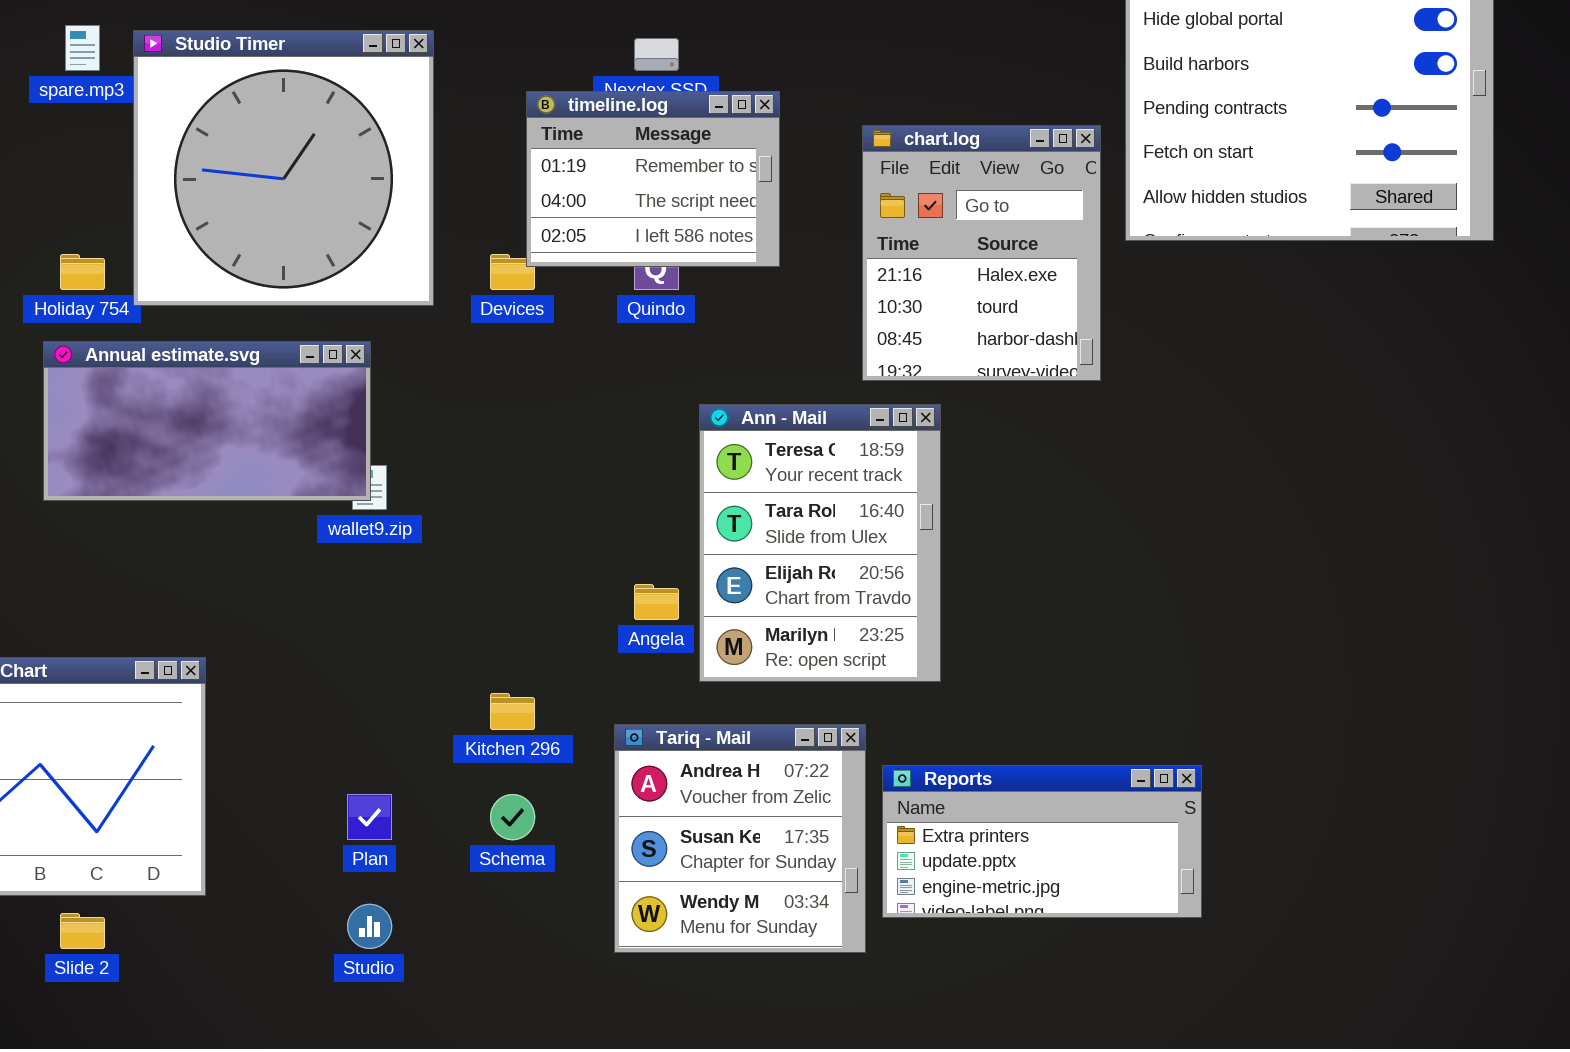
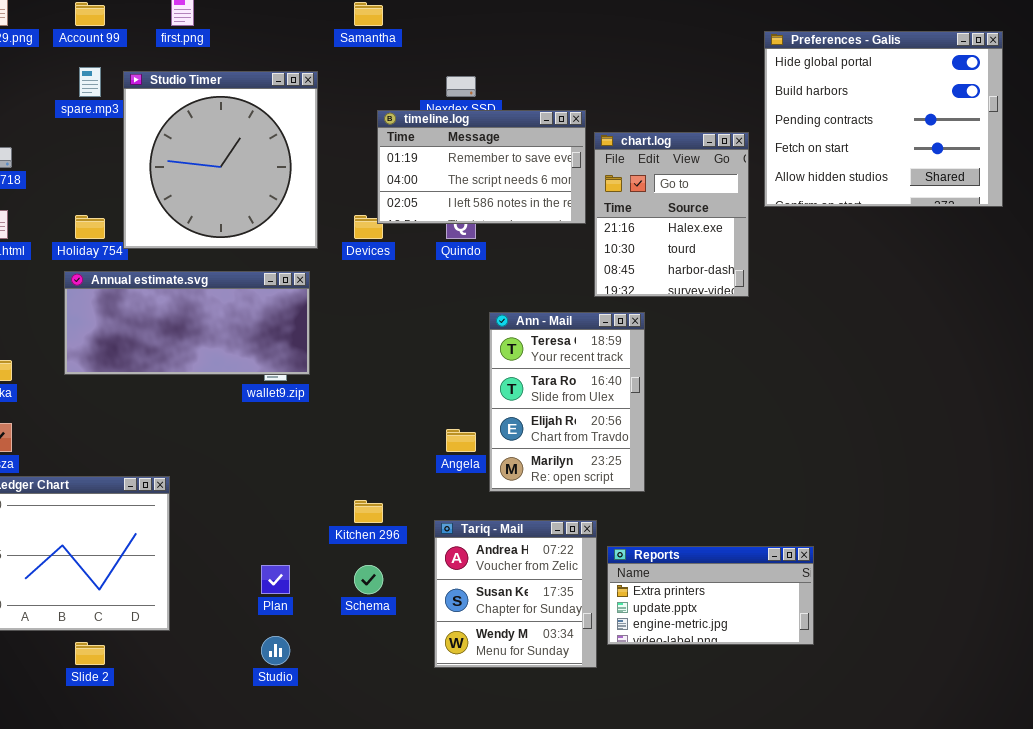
timeline.log: [526,91,780,267] -> [377,110,586,224], resized
Annual estimate.svg: [43,341,371,501] -> [64,271,310,375], resized

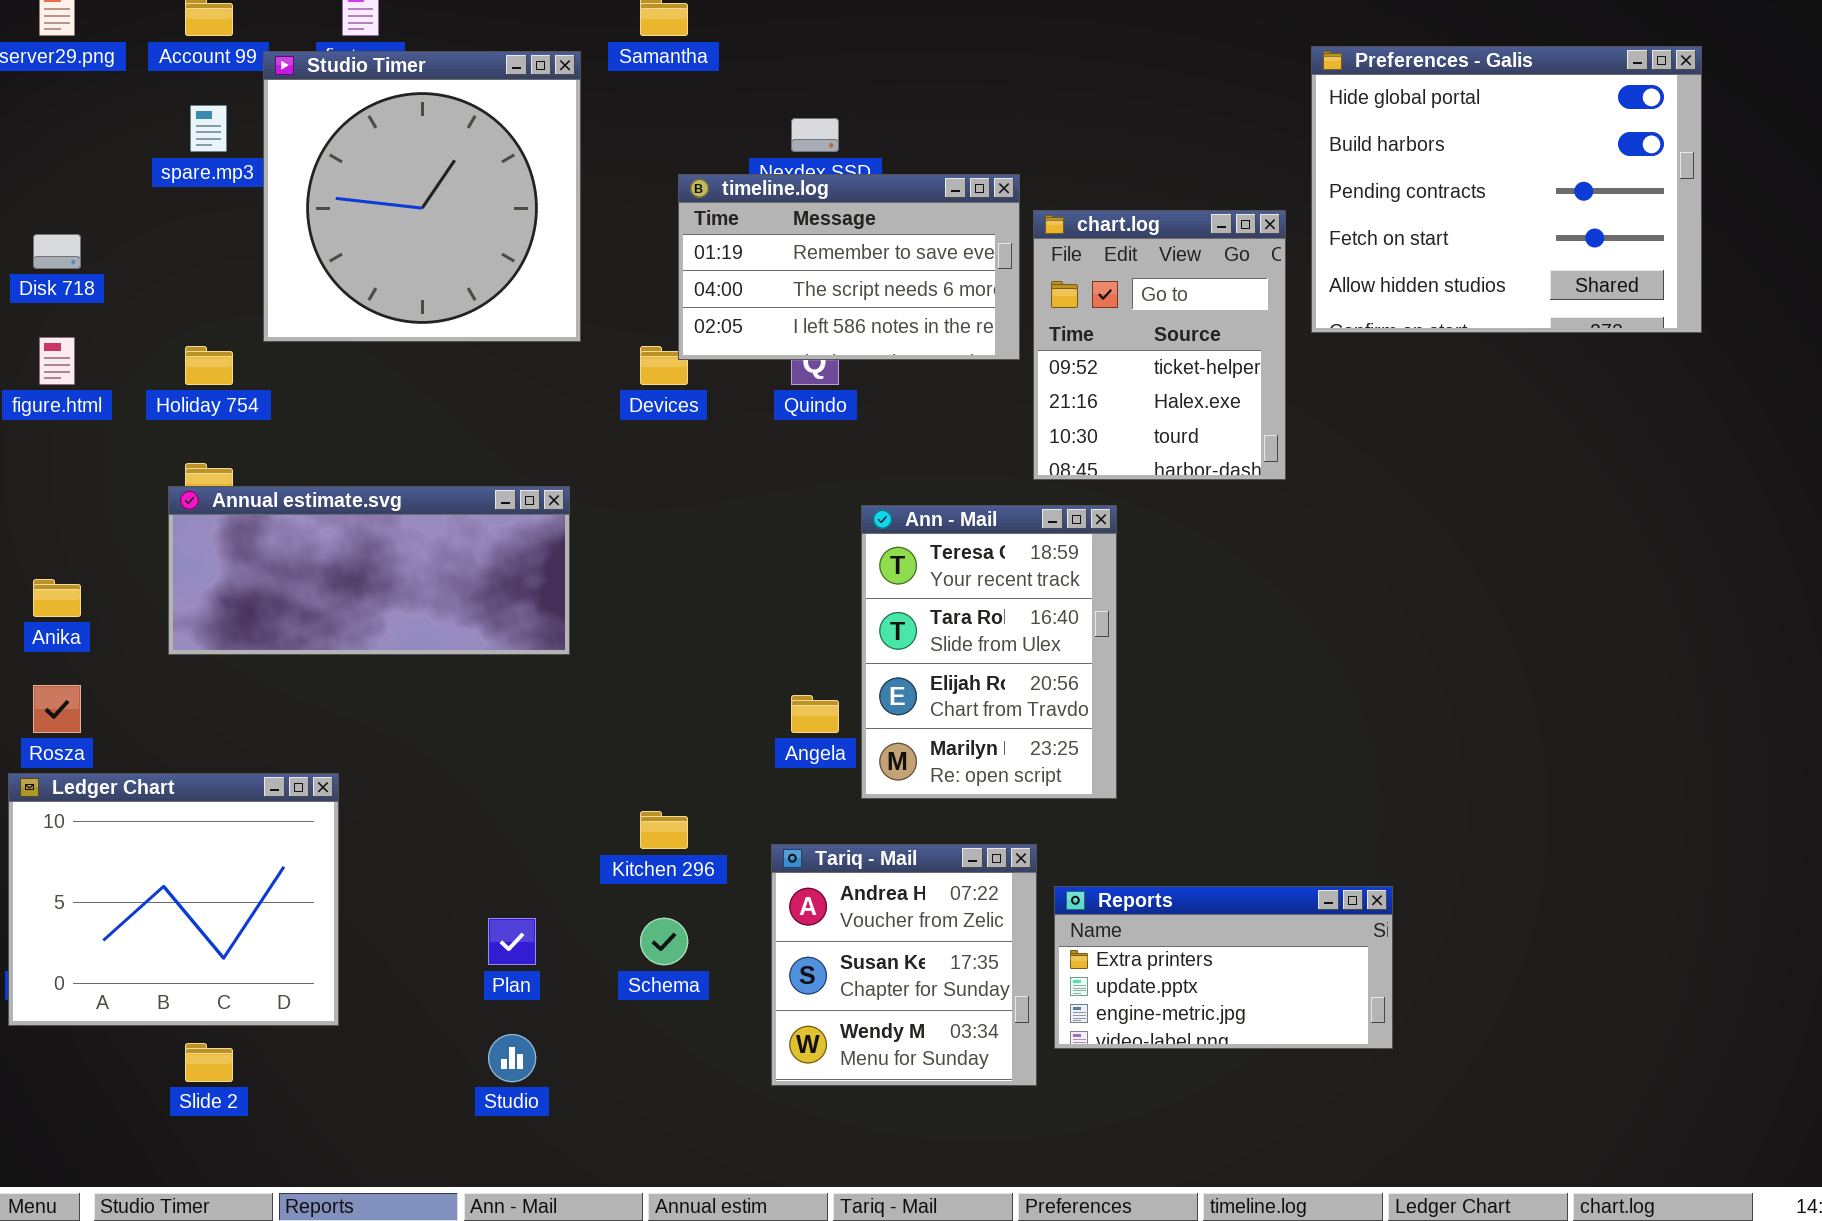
Studio Timer: [123,71,318,249] -> [263,51,581,342], moved
chart.log: [594,132,749,297] -> [1033,210,1286,480], scrolled up 1 row
Annual estimate.svg: [64,271,310,375] -> [168,486,570,655], moved

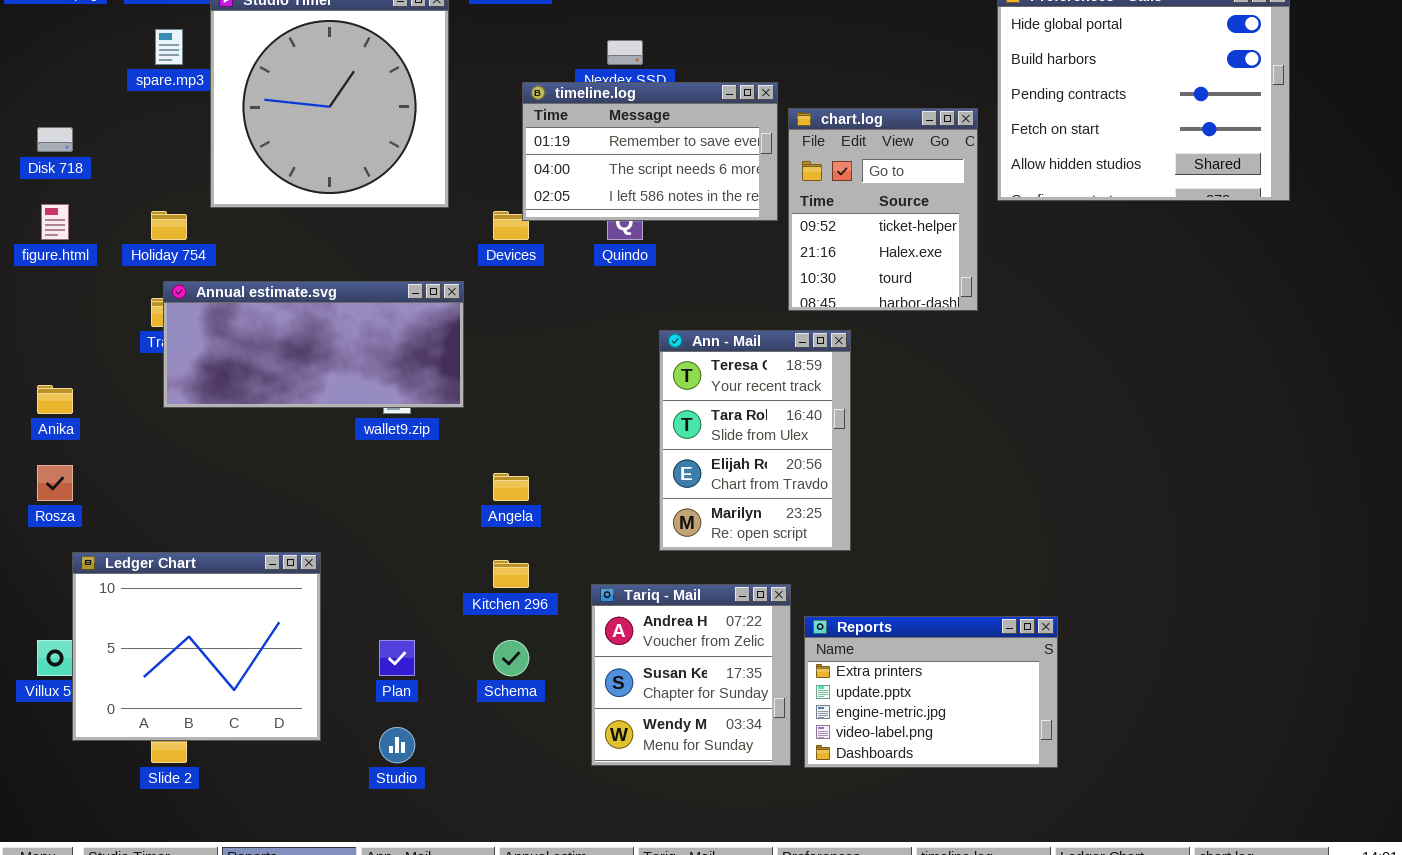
Annual estimate.svg: [168,486,570,655] -> [163,281,464,408], moved
Angela: [791,695,839,733] -> [493,473,529,501], moved
Ledger Chart: [8,773,339,1026] -> [72,552,321,741], moved
Reports: [1054,886,1393,1049] -> [804,616,1058,768], resized

